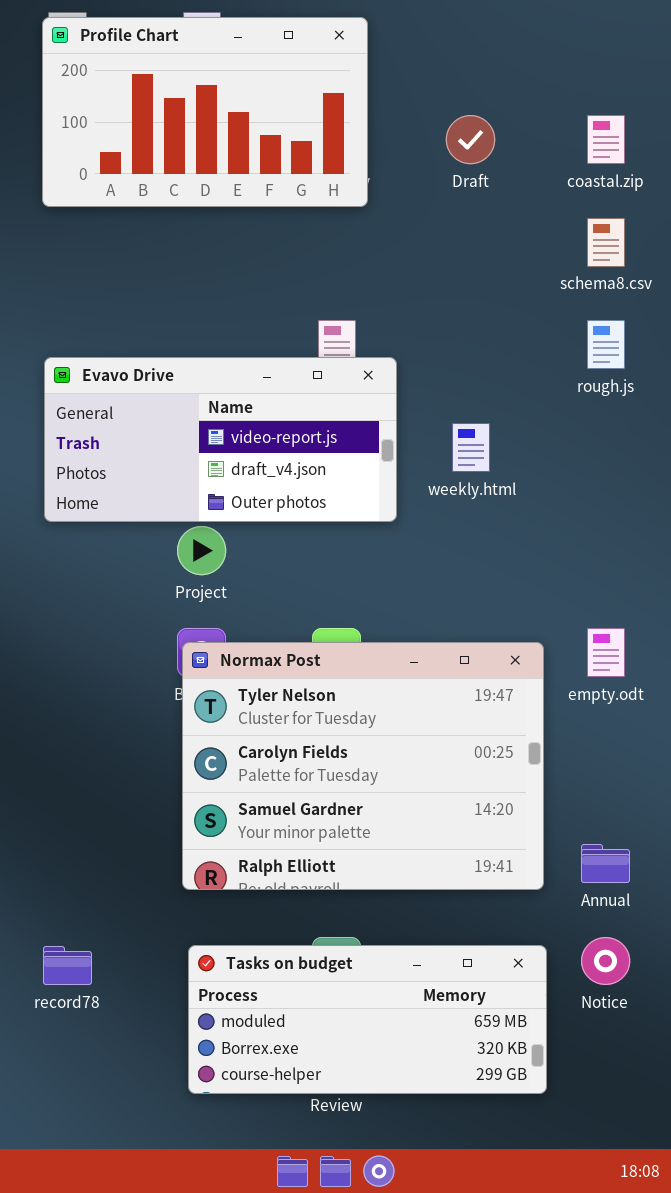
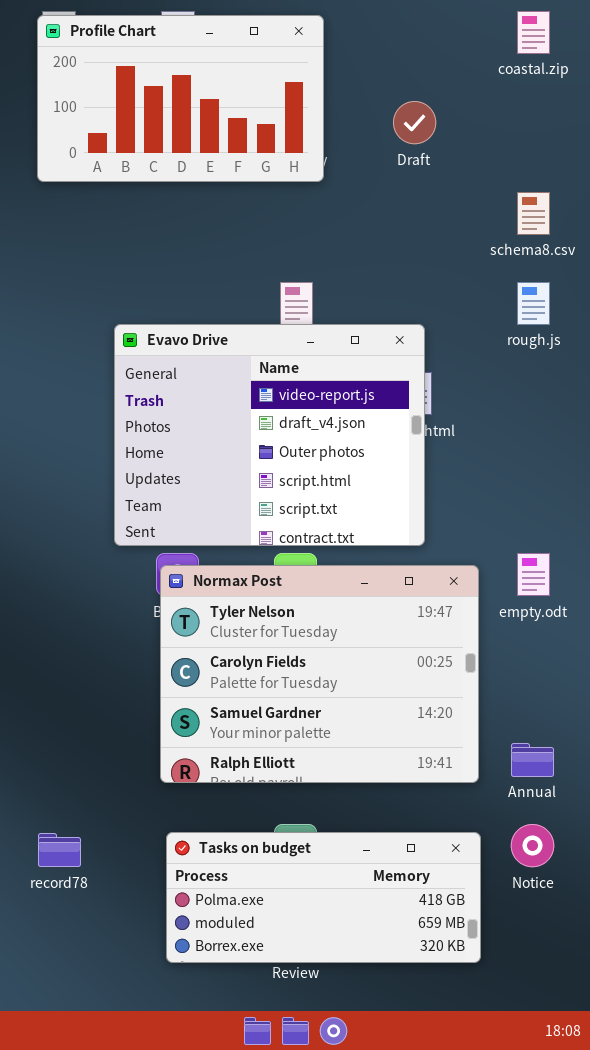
coastal.zip: [587,115,625,164] -> [517,11,550,54], moved
Evavo Drive: [44,357,397,522] -> [114,324,425,546], moved, resized
Tasks on budget: [188,945,547,1094] -> [166,832,481,963], scrolled up 1 row

